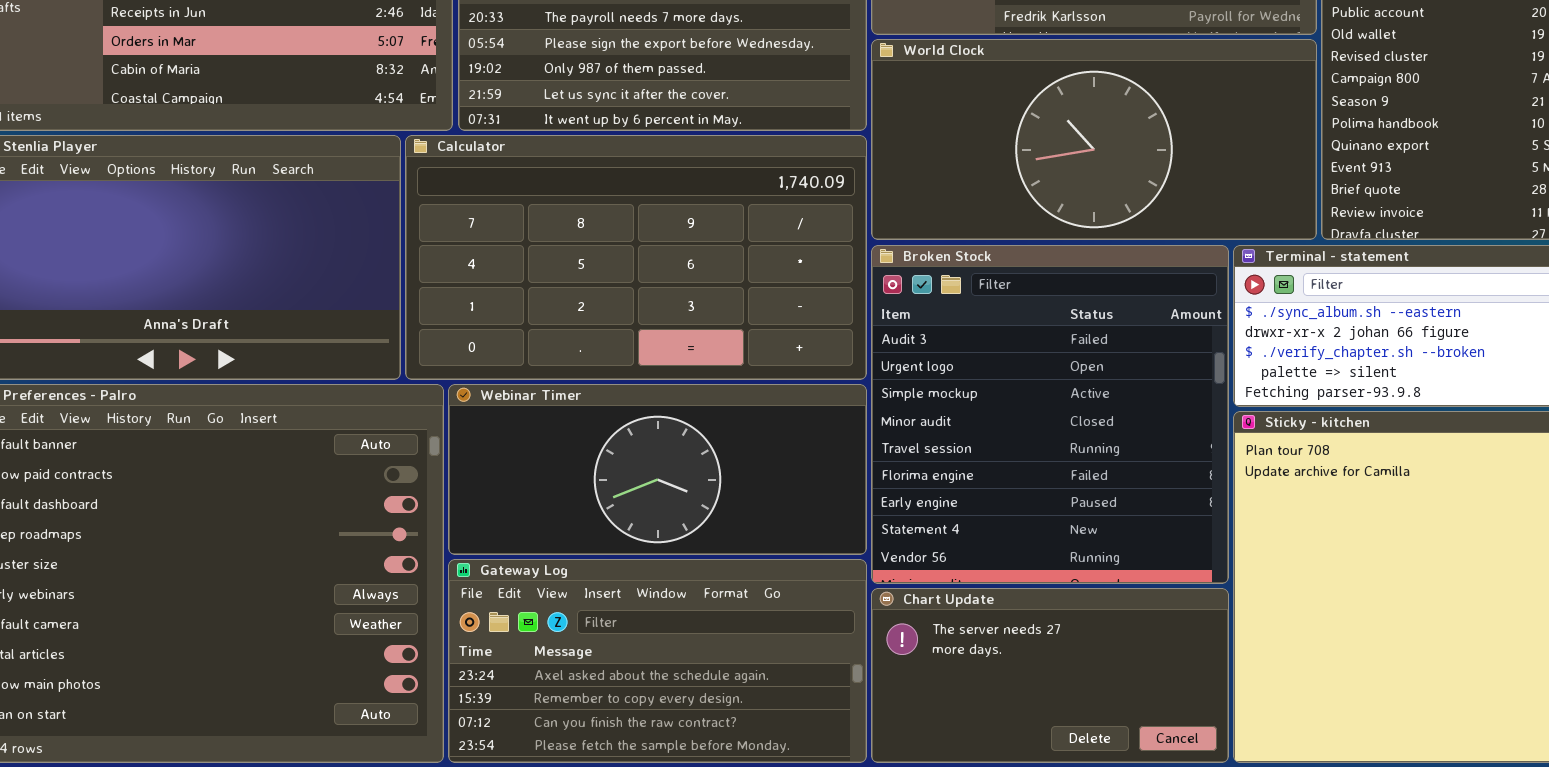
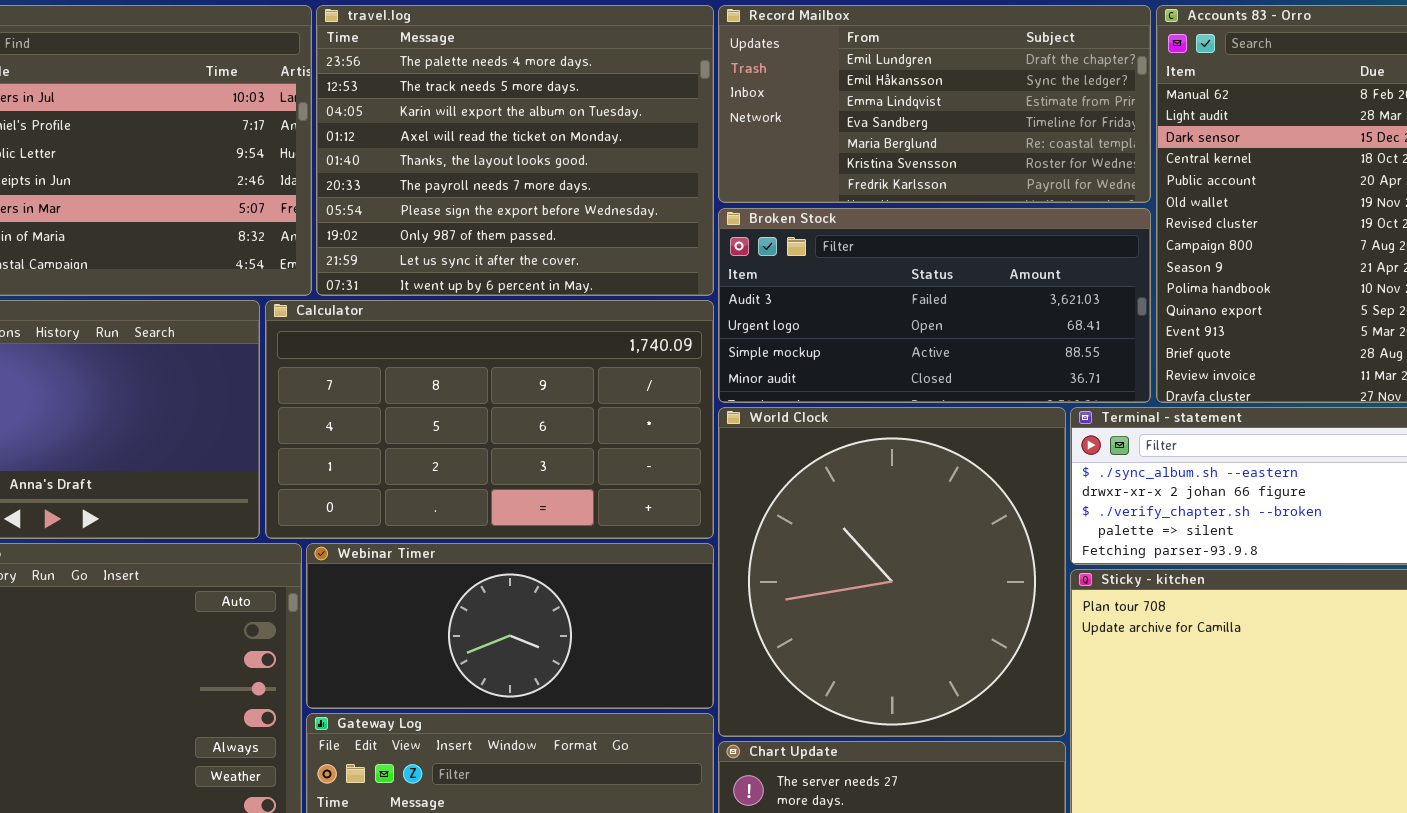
World Clock: [871,39,1317,240] -> [718,407,1066,737], moved, resized
Broken Stock: [871,245,1229,584] -> [718,208,1151,403], moved, resized

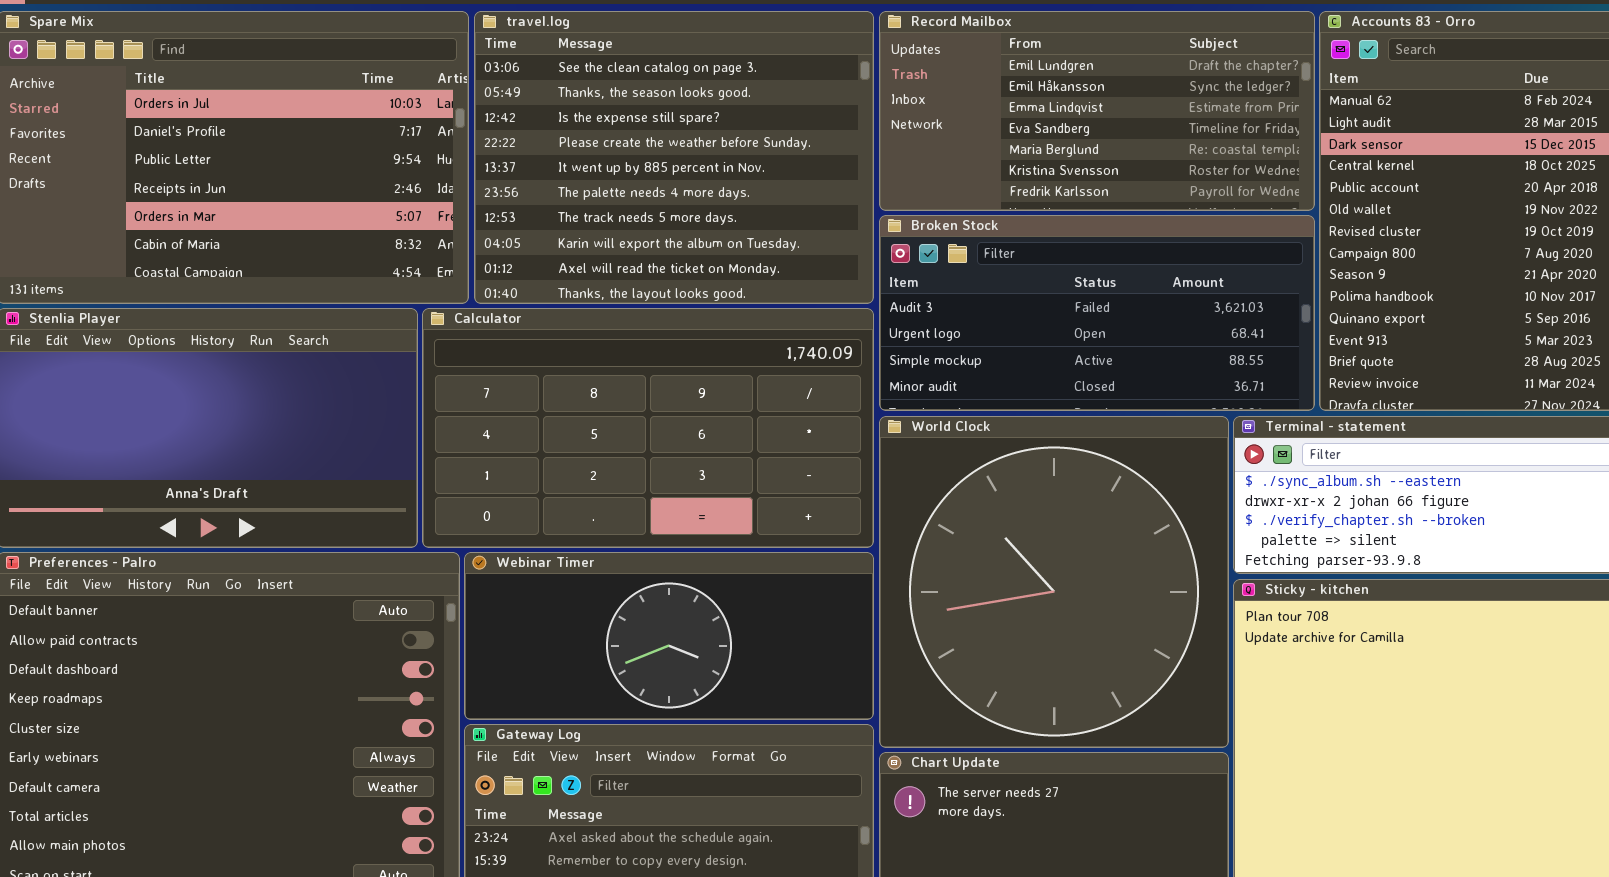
travel.log: [316,5,714,296] -> [474,11,874,304], scrolled up 5 rows

